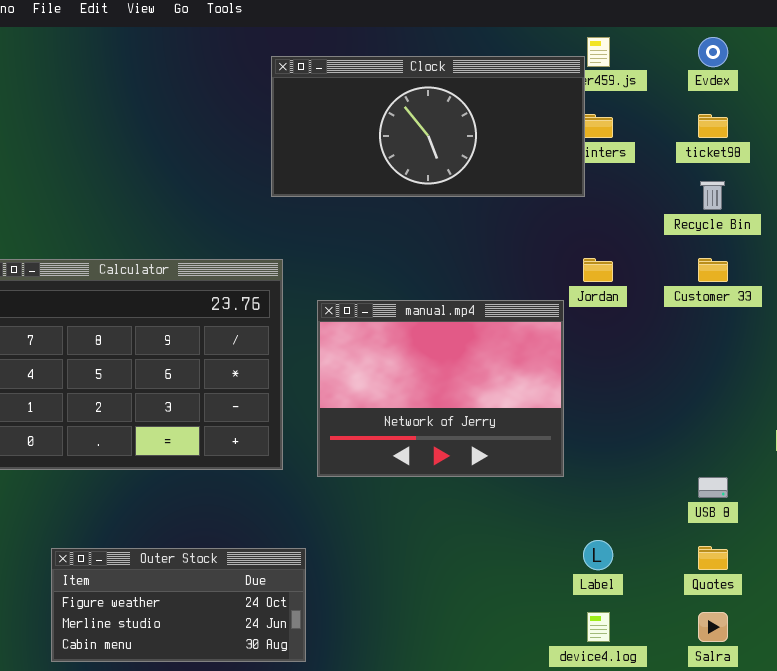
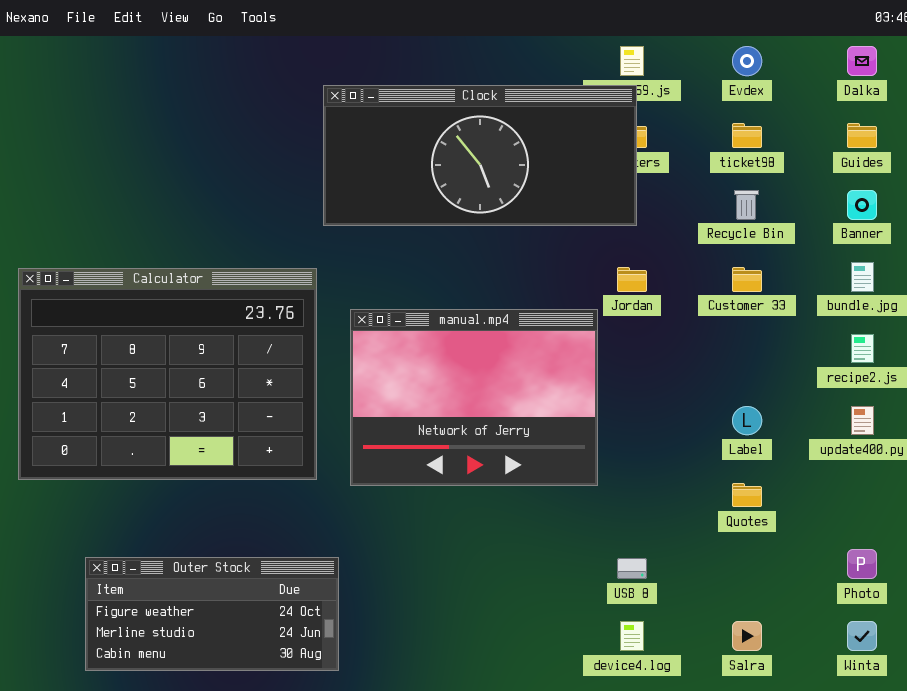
Clock: [271,56,585,197] -> [323,85,637,226], moved
USB 8: [698,477,728,498] -> [617,558,647,579], moved
Label: [583,540,613,570] -> [732,406,762,435], moved
Quotes: [698,546,728,570] -> [732,483,762,507], moved

